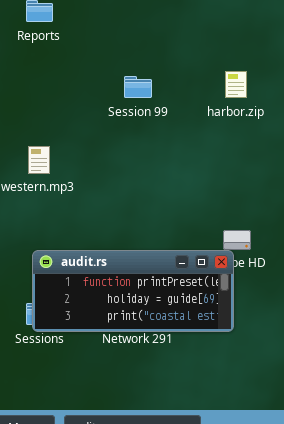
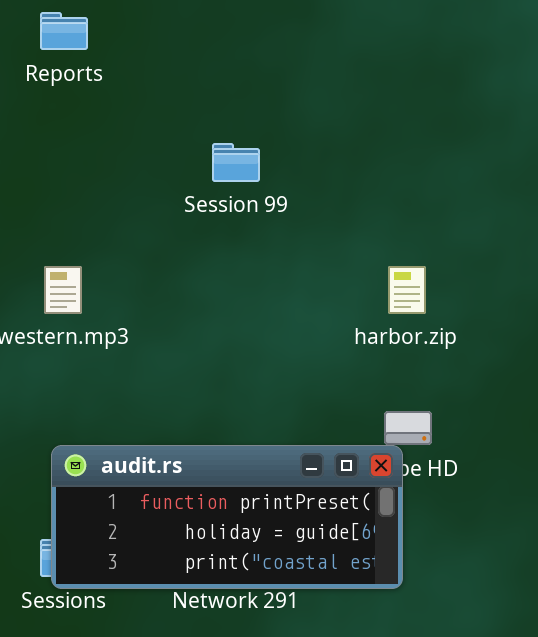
harbor.zip: [225,71,247,98] -> [388,266,426,314], moved

